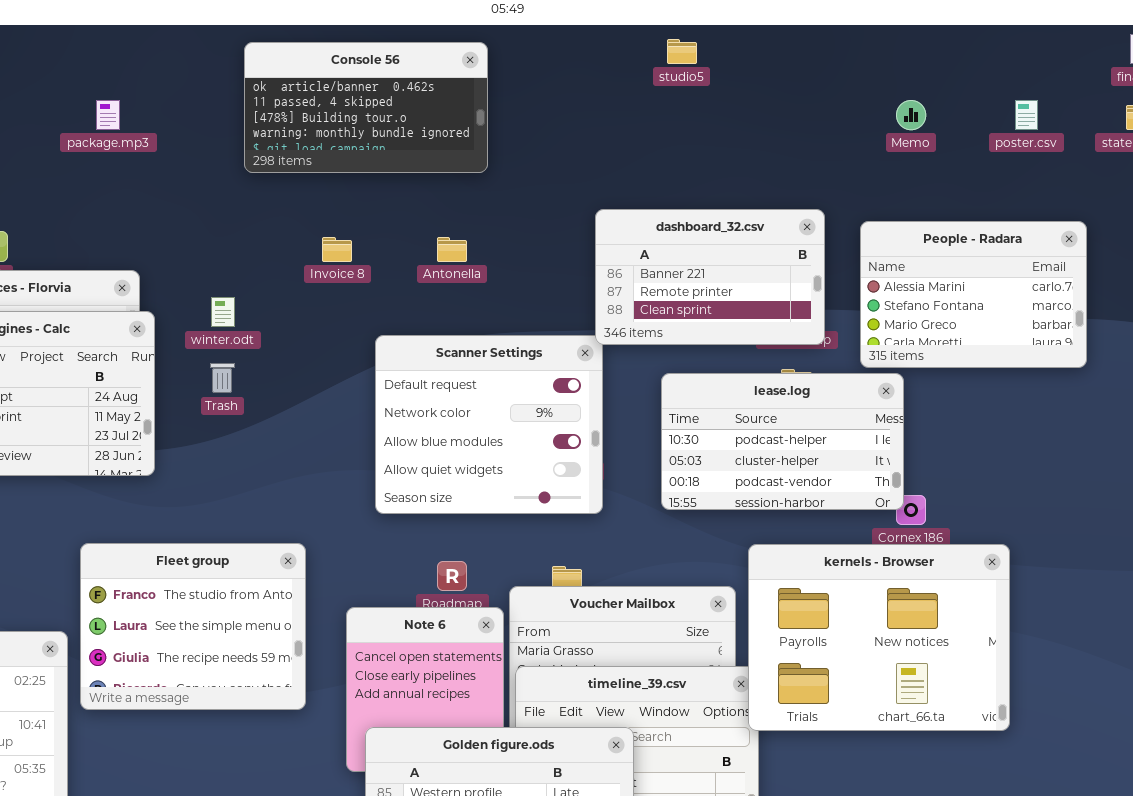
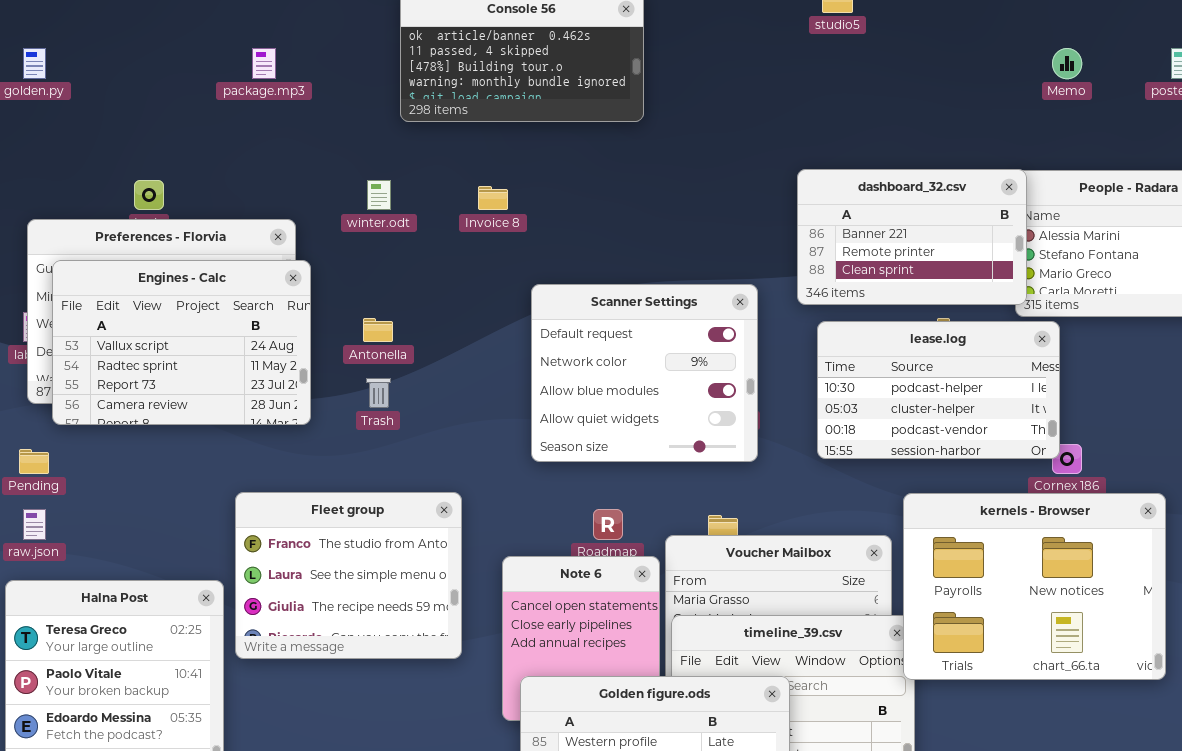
dashboard_32.csv: [595,209,825,345] -> [797,169,1027,305], moved
Antonella: [437,237,467,262] -> [363,318,393,342], moved
winter.odt: [211,297,235,327] -> [367,180,391,210], moved
Trash: [210,363,235,393] -> [366,378,391,408], moved

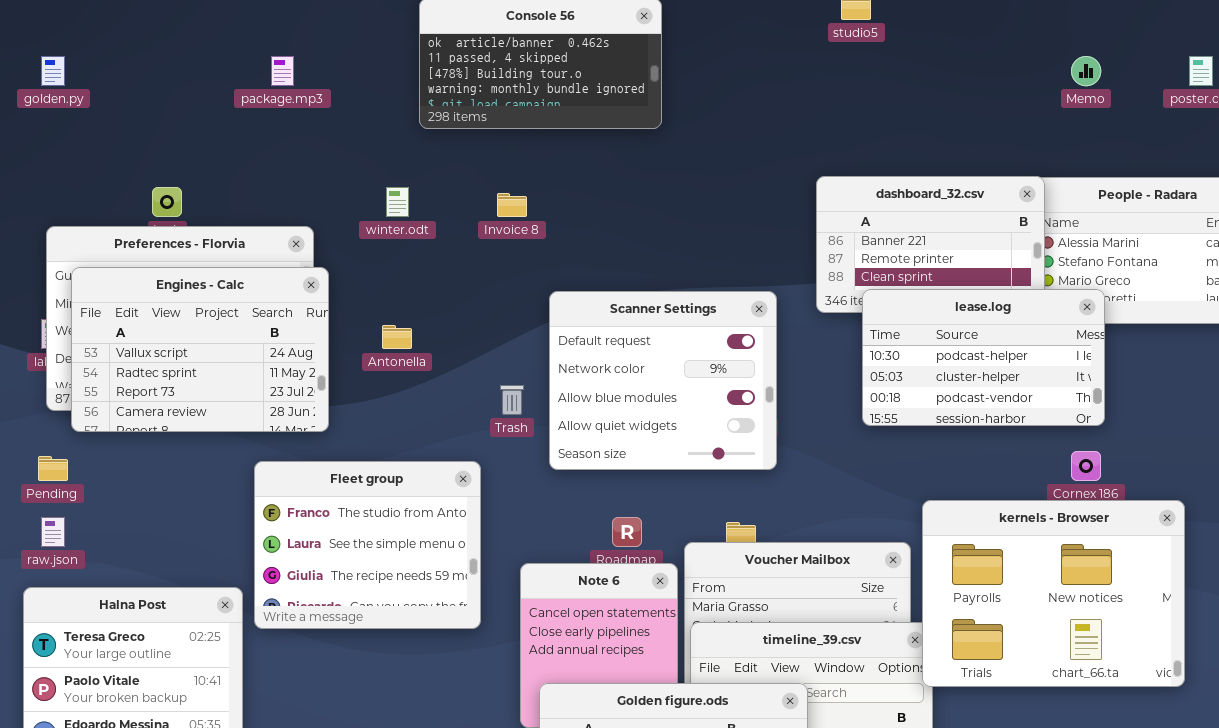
lease.log: [817,321,1060,459] -> [862,289,1105,426], moved
Trash: [366,378,391,408] -> [500,385,524,415], moved
Fleet group: [235,492,462,659] -> [254,461,481,629], moved

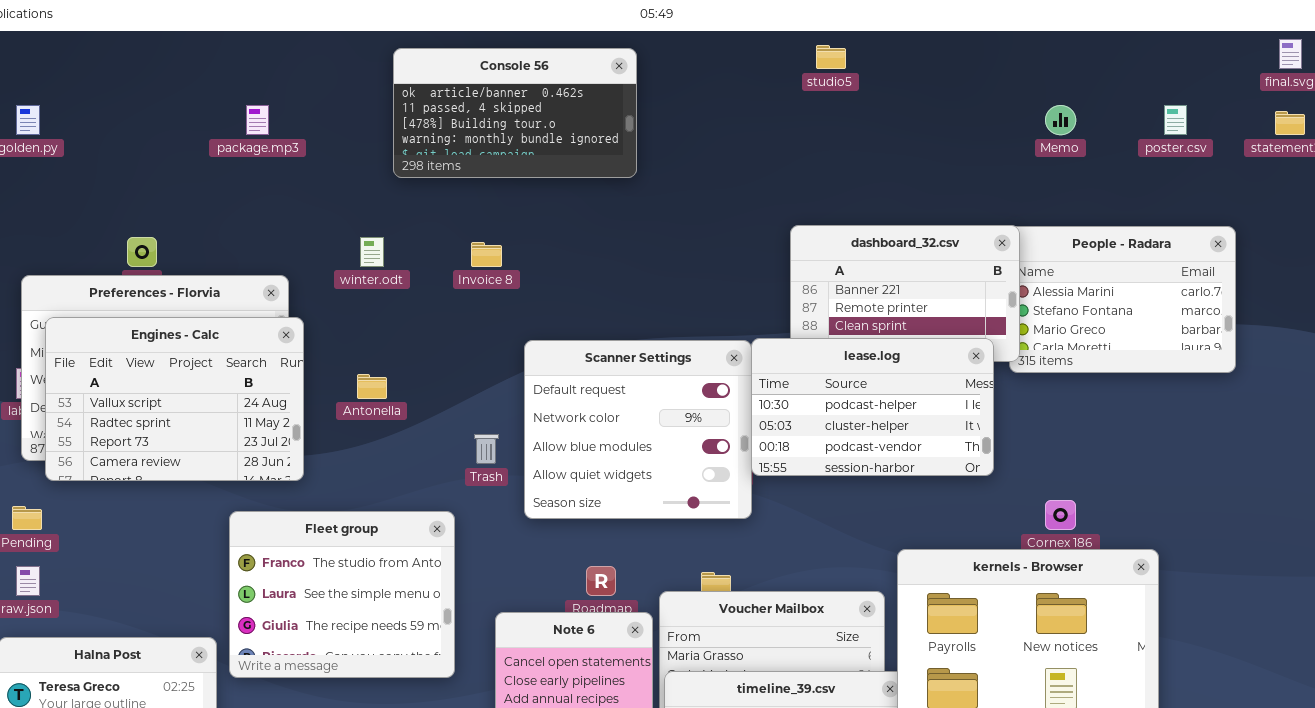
lease.log: [862,289,1105,426] -> [751,338,994,476], moved

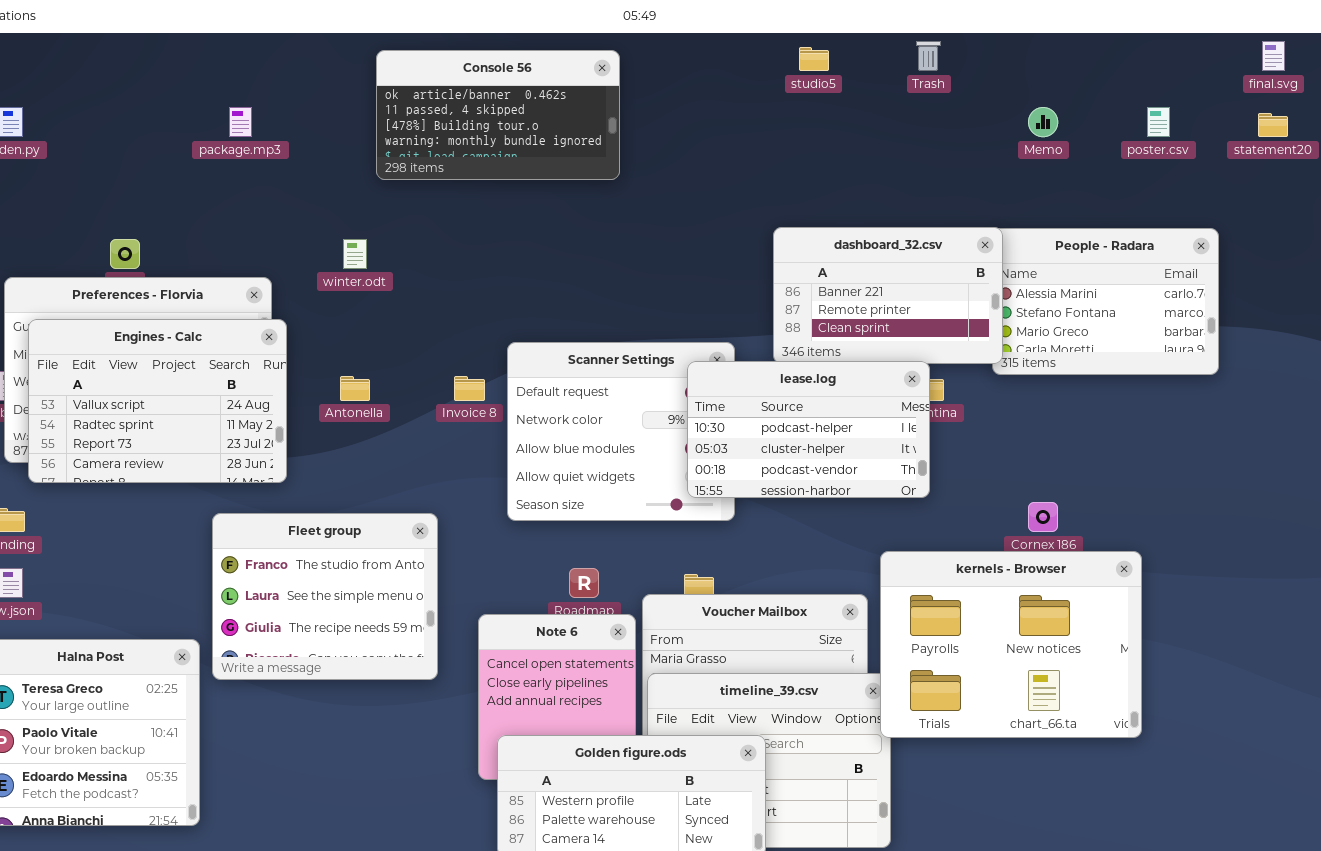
Invoice 8: [471,242,502,267] -> [454,376,485,401], moved
lease.log: [751,338,994,476] -> [687,361,930,498], moved
Trash: [474,434,499,464] -> [916,41,941,71], moved

